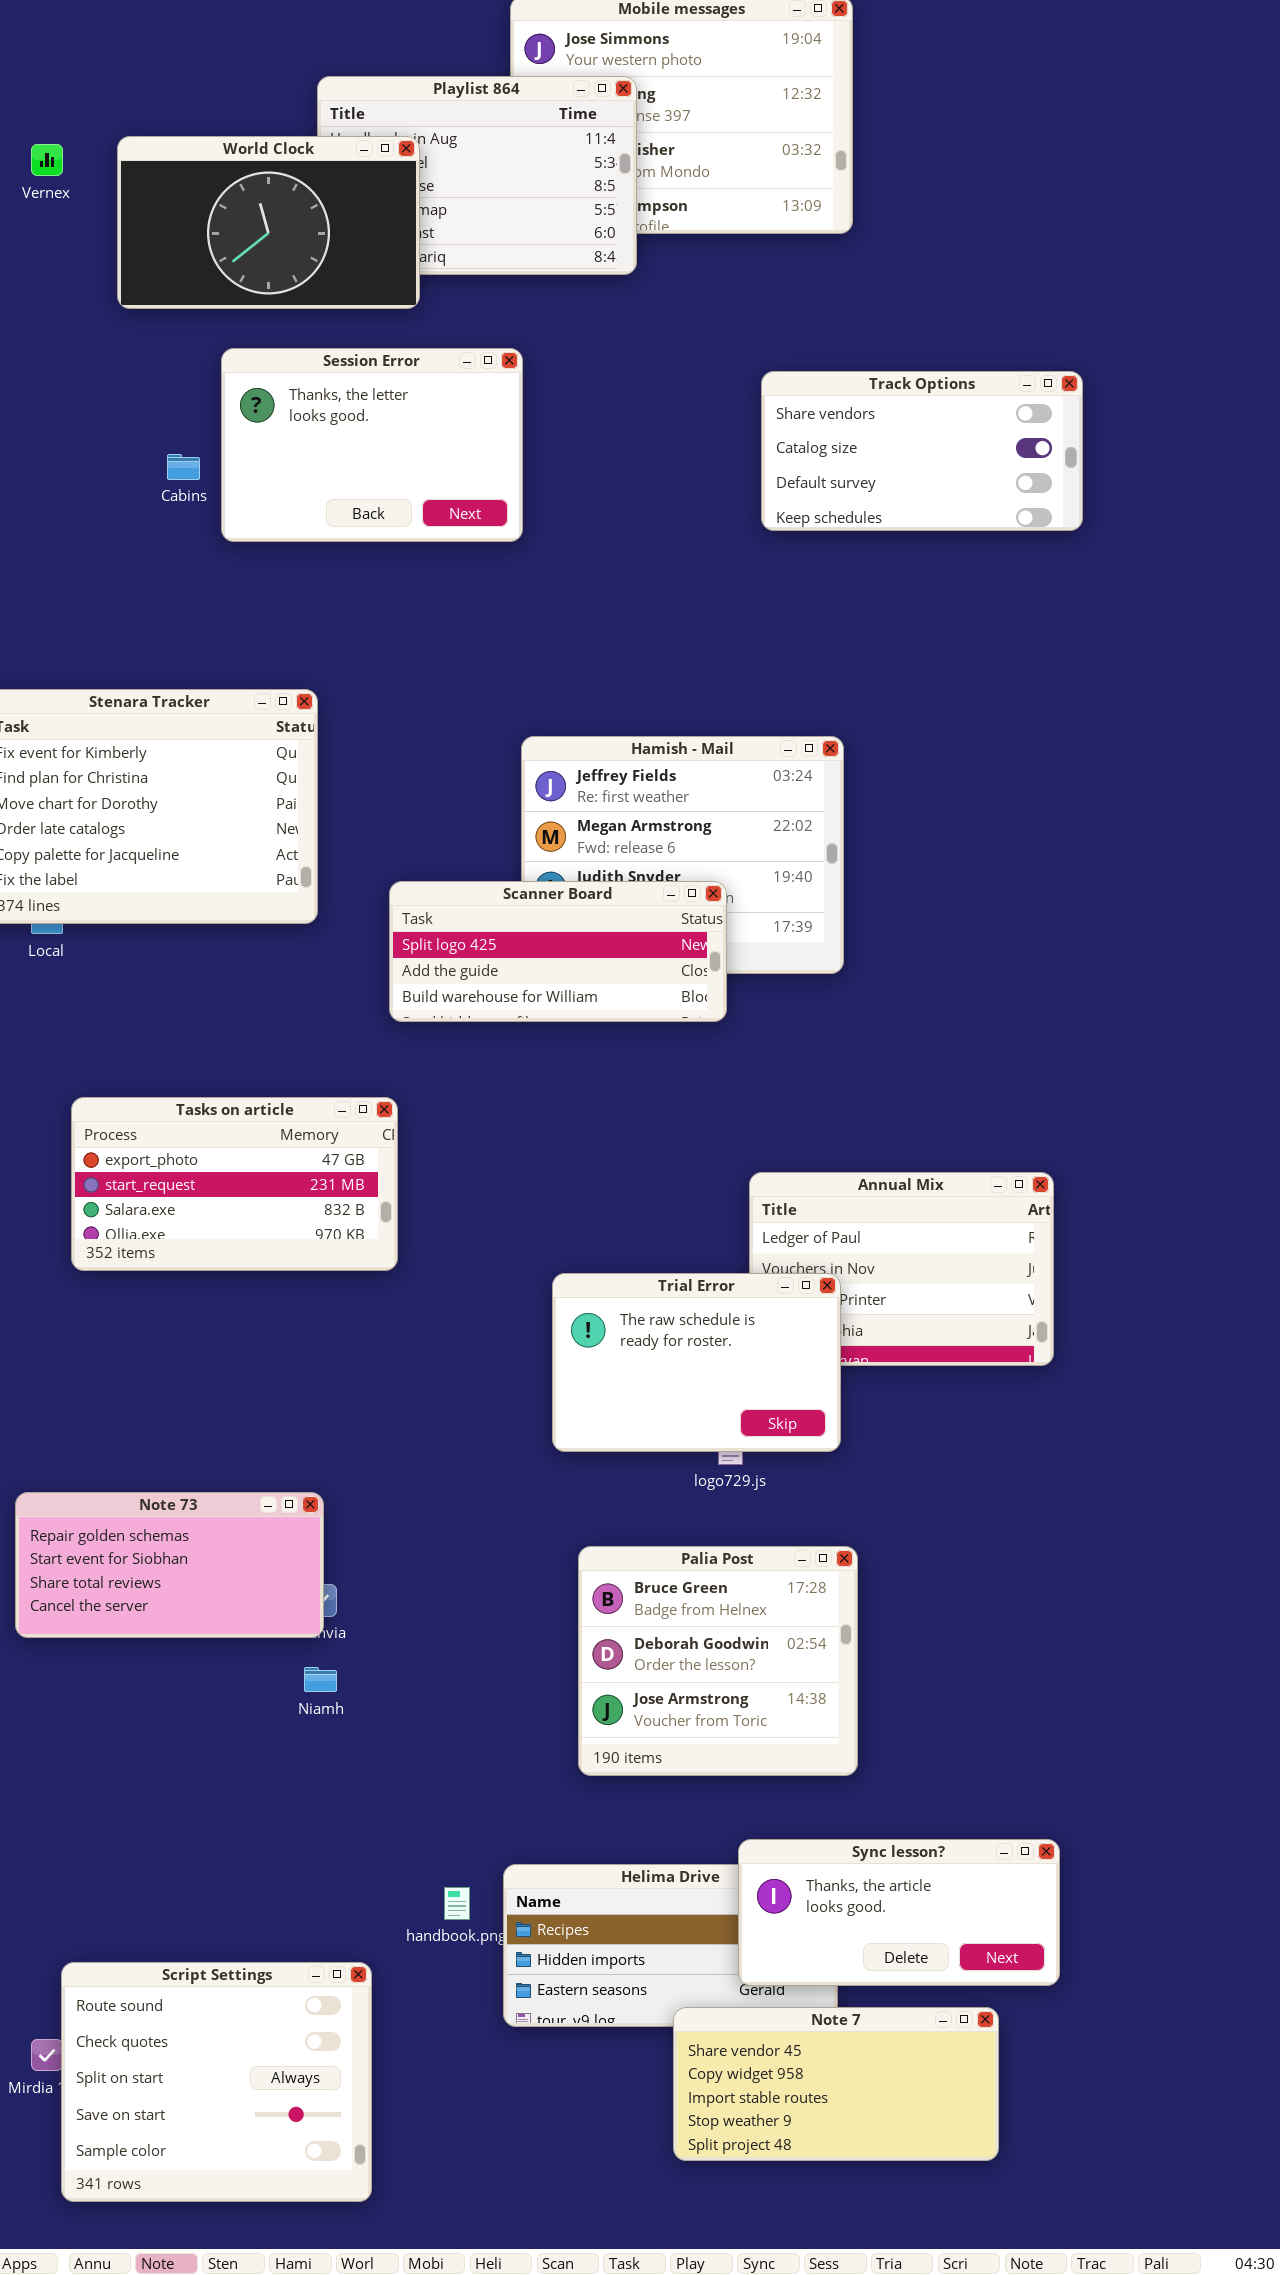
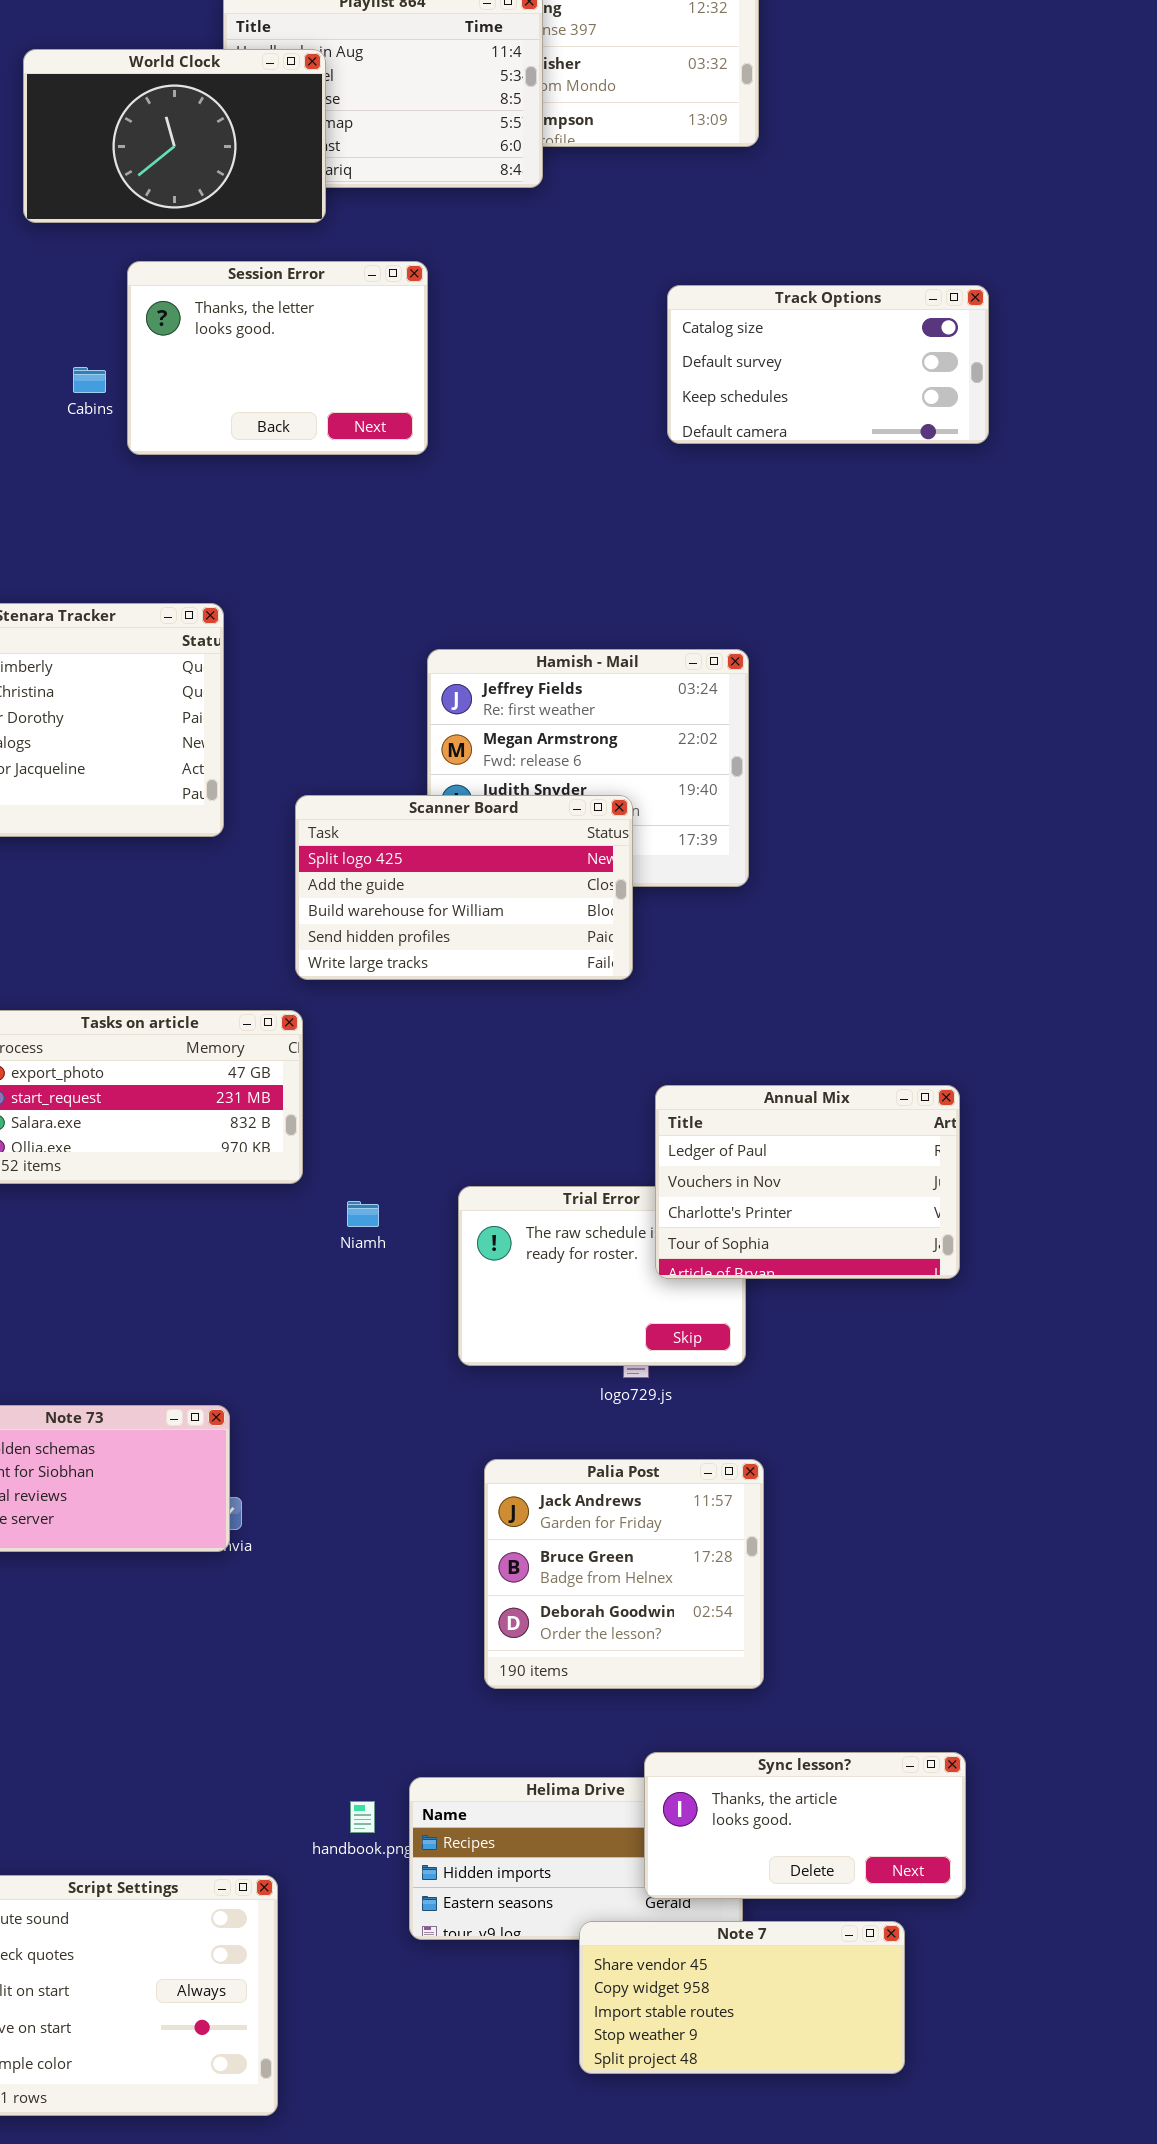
Track Options: [761,371,1083,531] -> [667,285,989,444], scrolled down 1 row
Scanner Board: [389,881,727,1022] -> [295,795,633,980], resized
Annual Mix: [749,1172,1054,1366] -> [655,1085,960,1279], raised
Palia Post: [578,1546,858,1776] -> [484,1459,764,1689], scrolled up 1 row
Niamh: [304,1667,337,1692] -> [347,1201,379,1227], moved

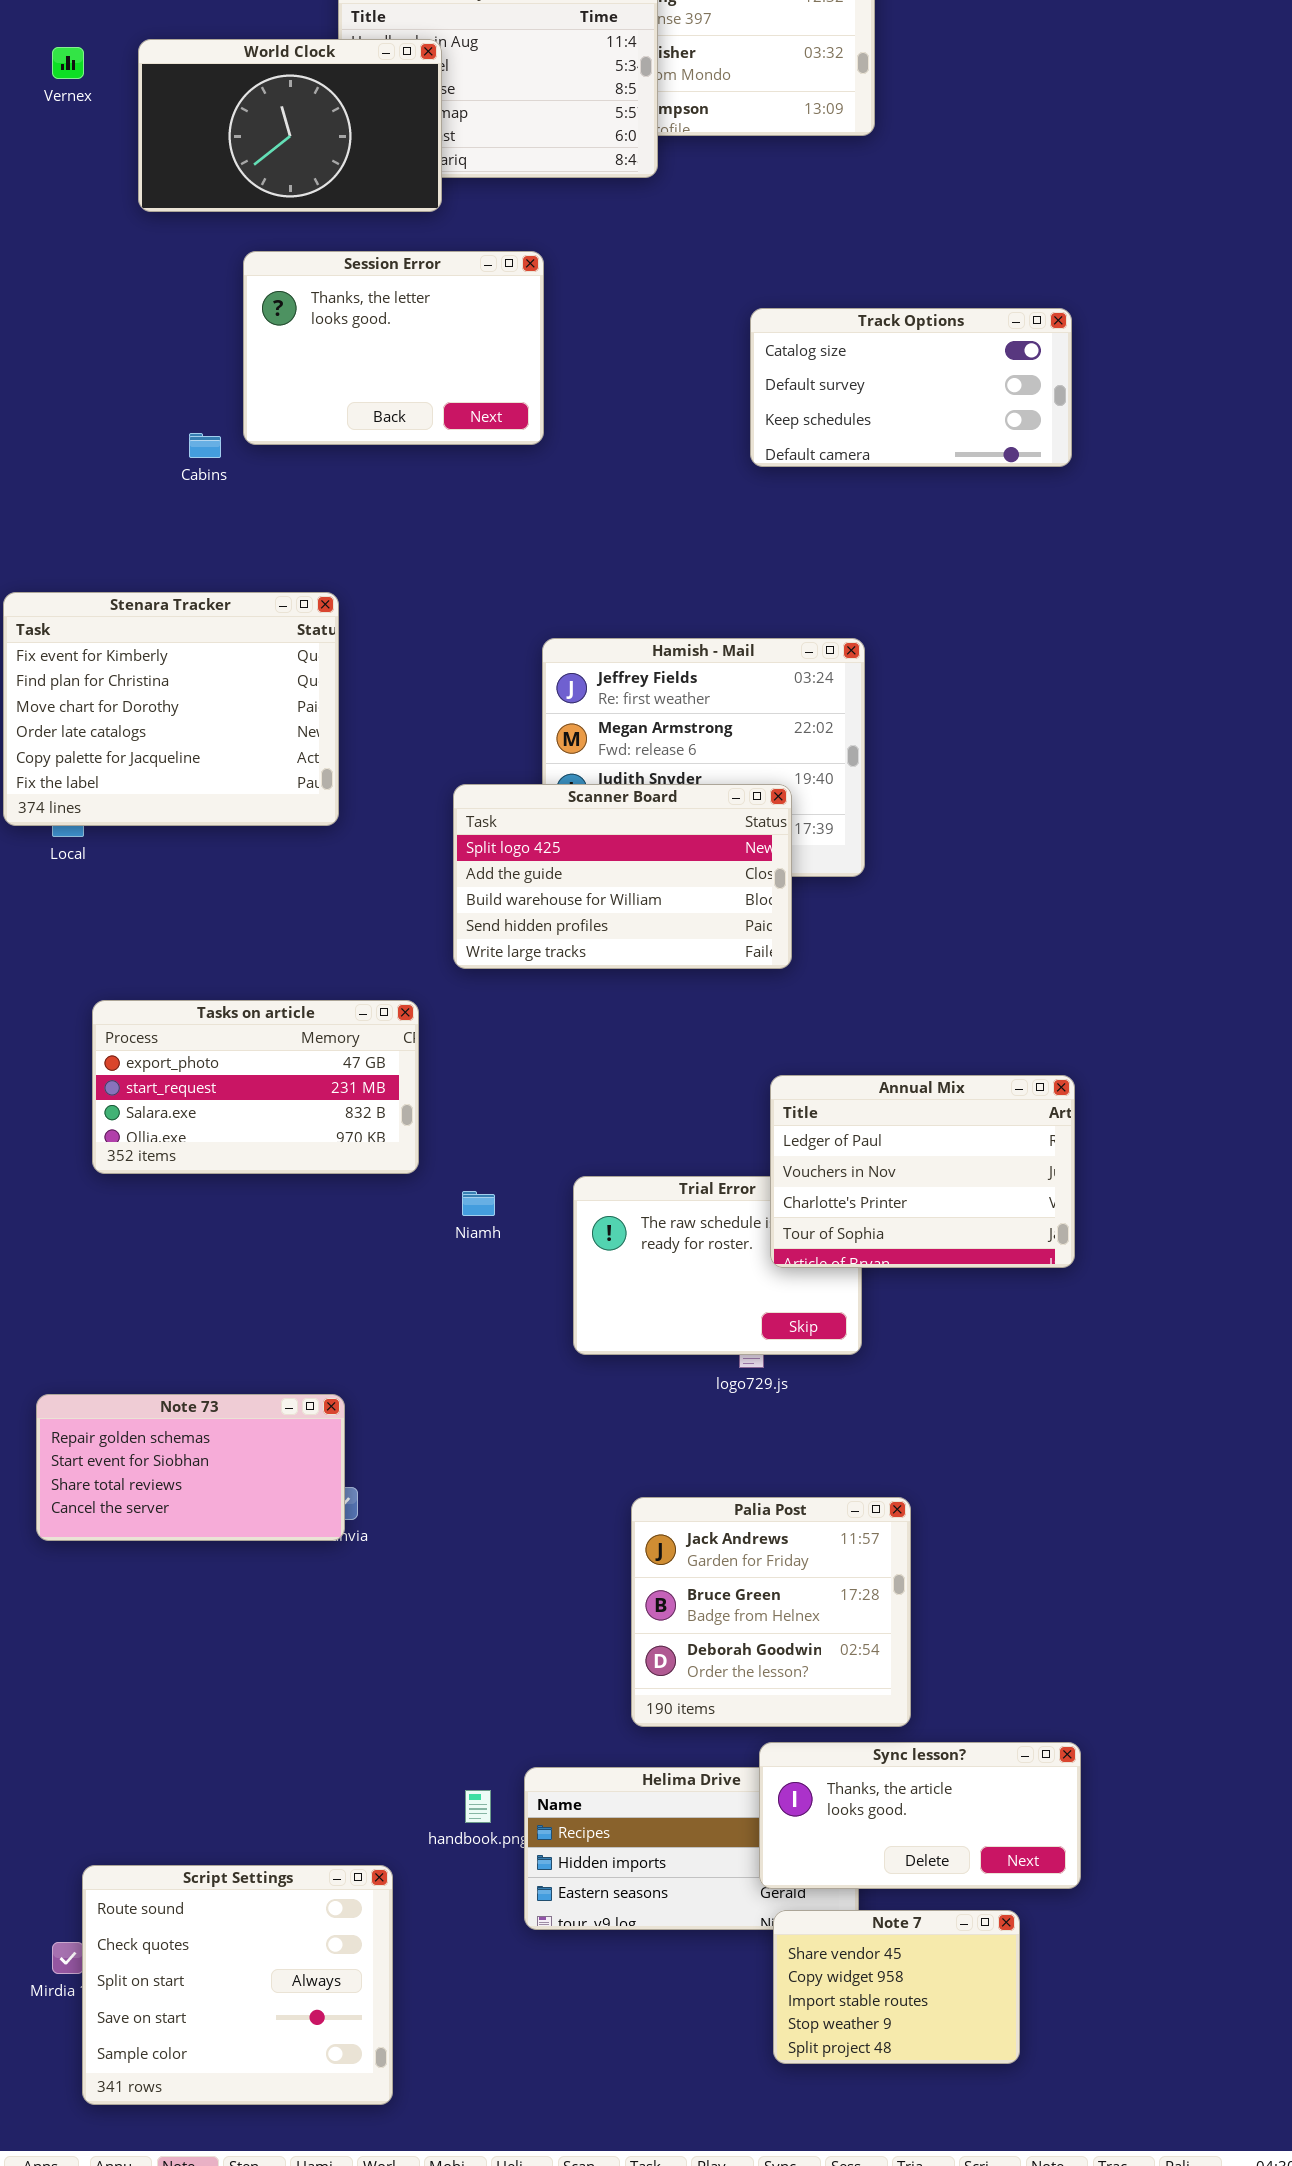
Track Options: [667,285,989,444] -> [750,308,1072,467], moved
Cabins: [73,367,106,393] -> [189,433,221,458], moved
Scanner Board: [295,795,633,980] -> [453,784,792,969], moved
Palia Post: [484,1459,764,1689] -> [631,1497,911,1727], moved
Note 7: [579,1921,905,2074] -> [773,1910,1020,2064], resized

